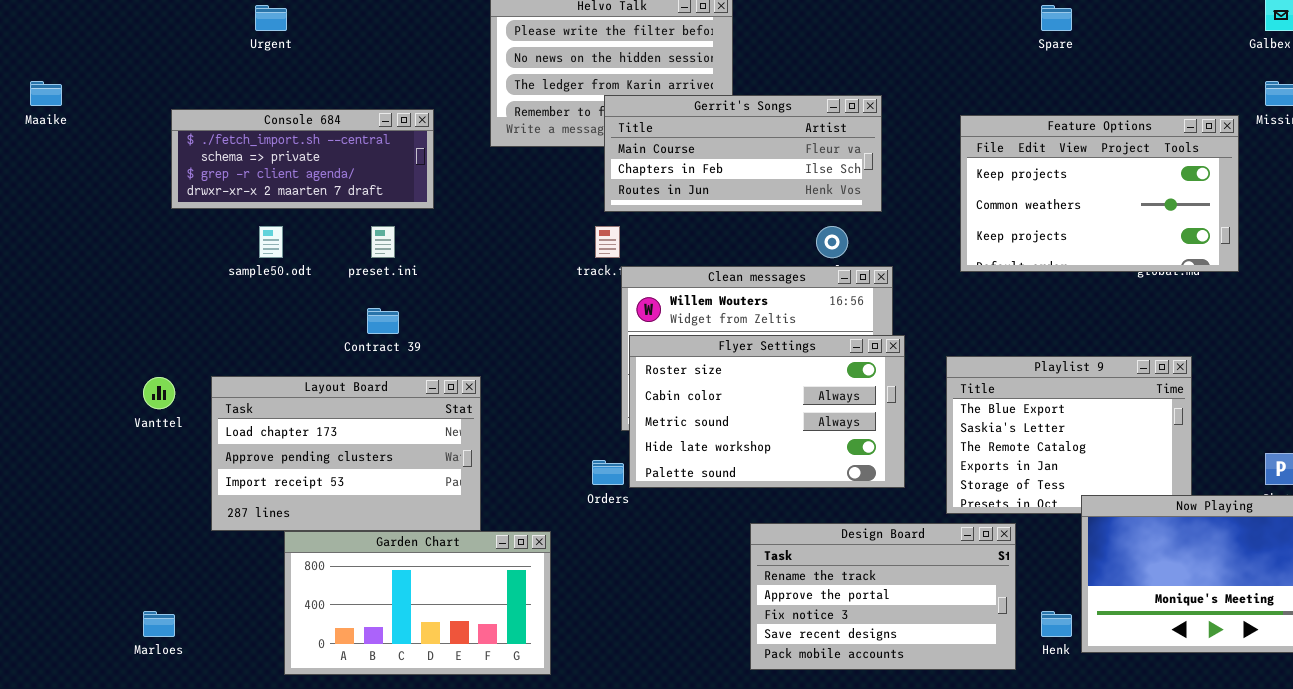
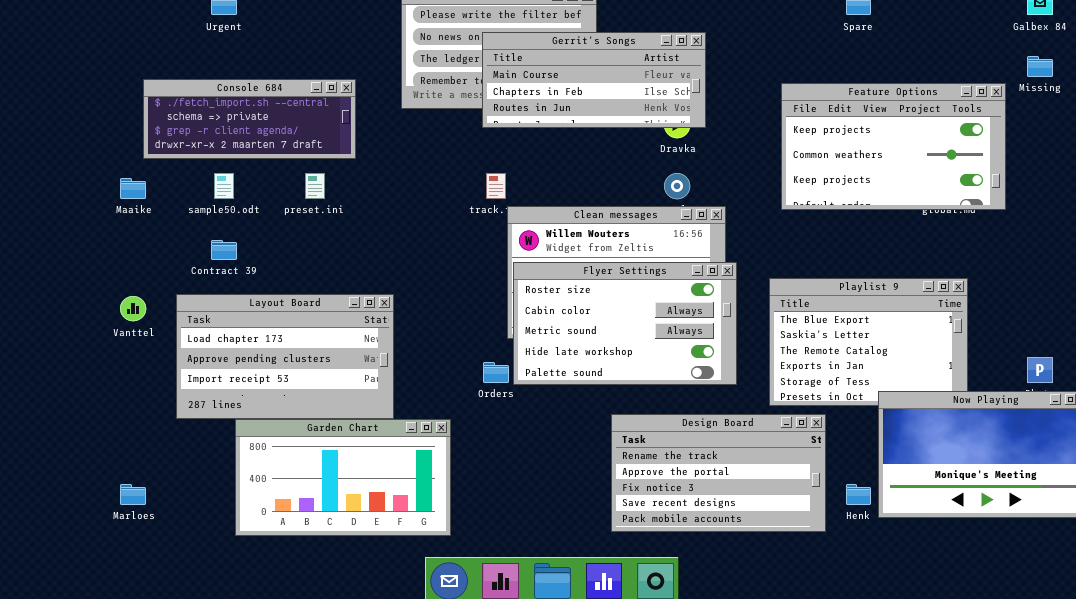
Maaike: [30,81,62,106] -> [120,178,146,199], moved
Gerrit's Songs: [604,95,882,212] -> [482,32,706,128], moved
Contract 39: [367,308,399,334] -> [211,240,237,260], moved

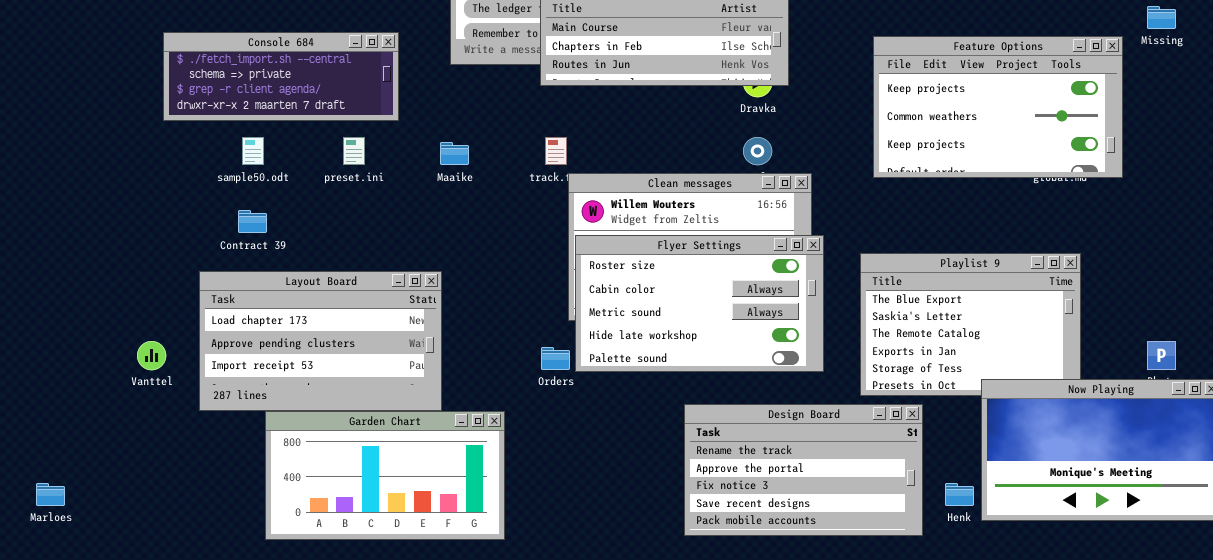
Maaike: [120,178,146,199] -> [440,142,469,165], moved
Vanttel: [120,296,146,321] -> [137,341,166,370], moved
Marloes: [120,484,146,505] -> [36,483,65,506], moved

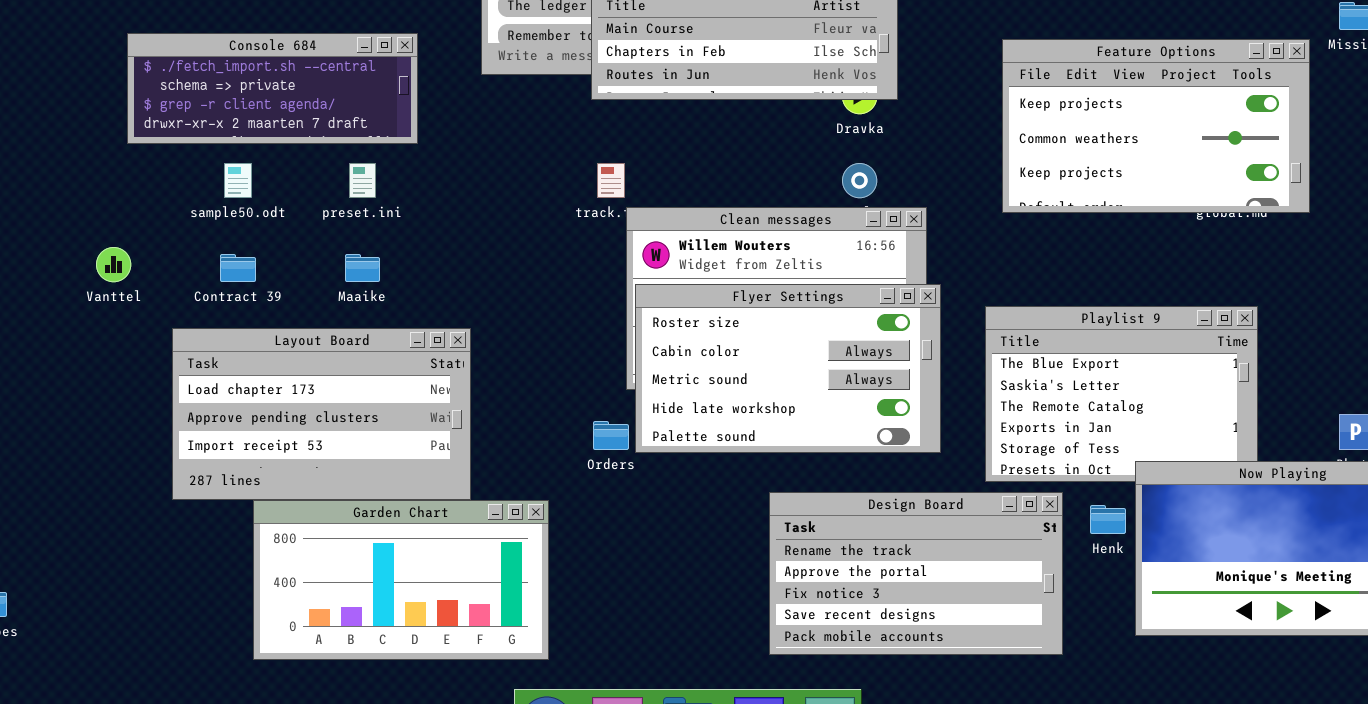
Maaike: [440,142,469,165] -> [345,254,380,282], moved
Vanttel: [137,341,166,370] -> [96,247,131,282], moved
Henk: [945,483,974,506] -> [1090,505,1126,534], moved

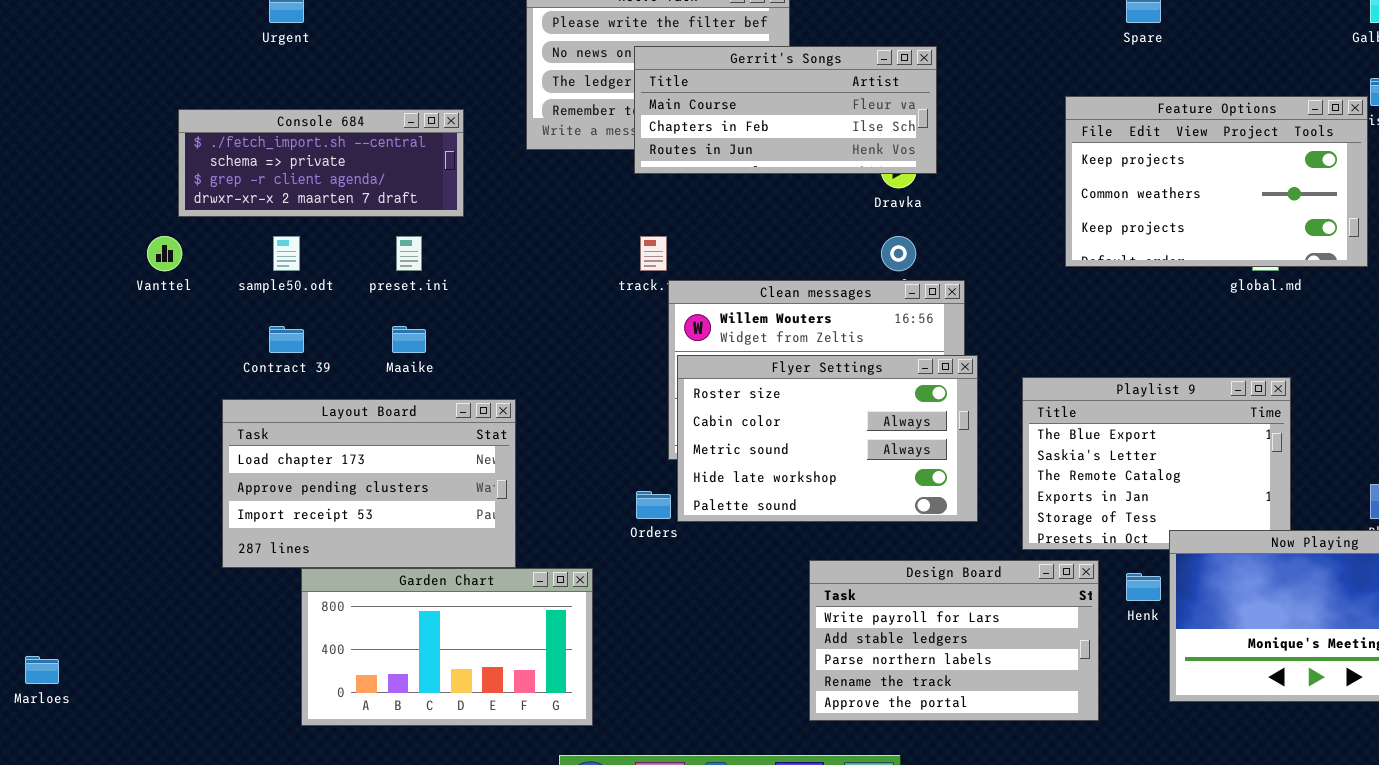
Feature Options: [1002,39,1310,213] -> [1065,96,1368,267], moved
Vanttel: [96,247,131,282] -> [147,236,182,271], moved
Design Board: [769,492,1063,655] -> [809,560,1099,721], scrolled up 3 rows

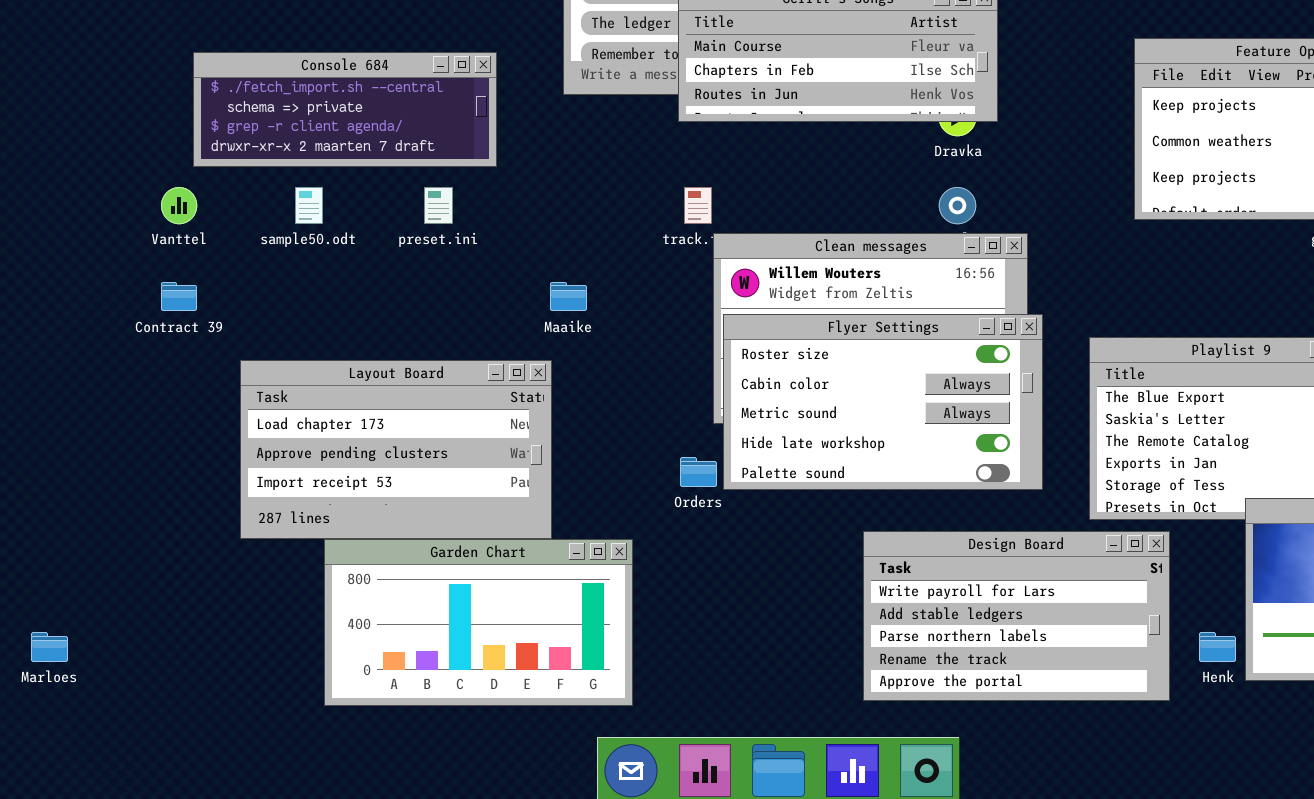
Contract 39: [269,326,304,353] -> [161,282,197,311], moved
Maaike: [392,326,426,353] -> [550,282,587,311], moved
Henk: [1126,573,1161,601] -> [1199,632,1236,662], moved

